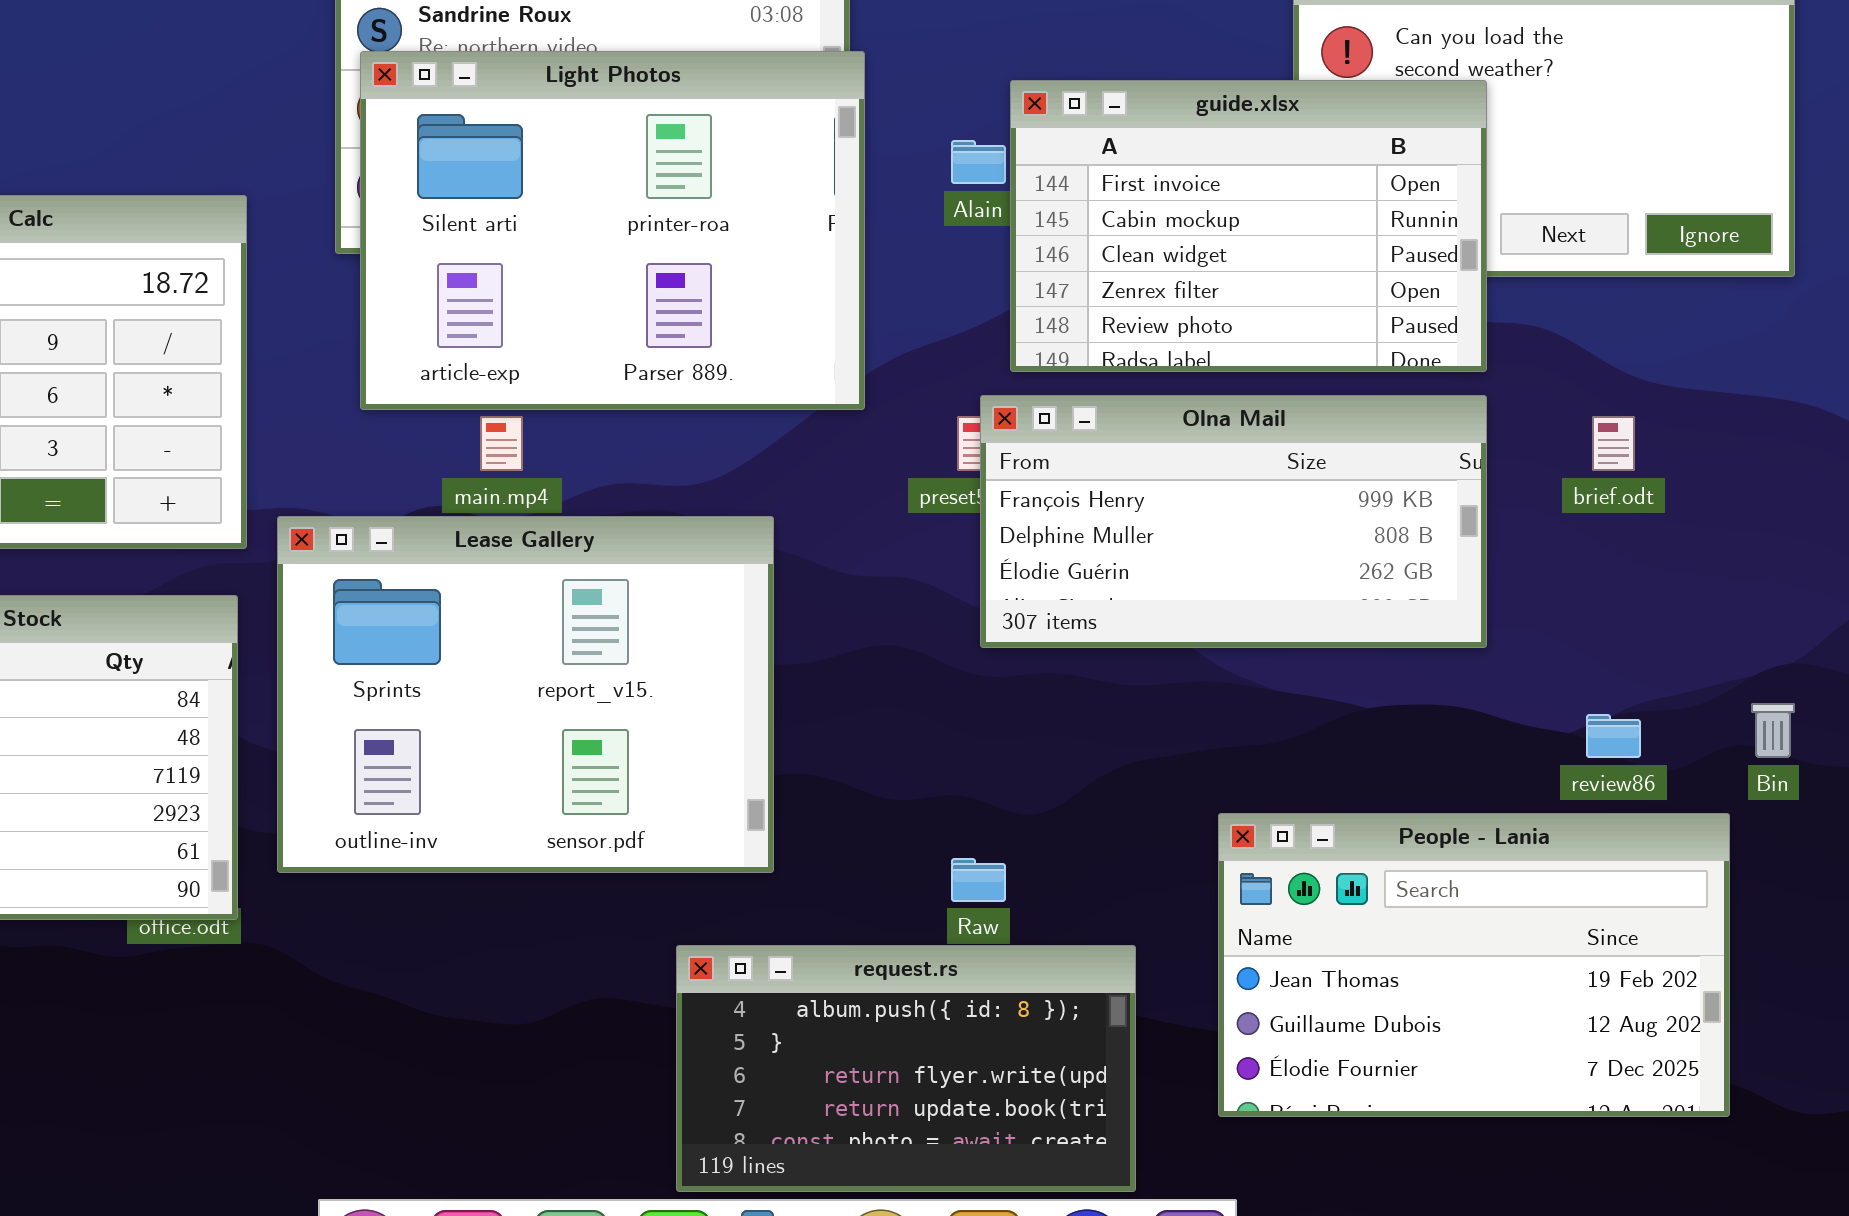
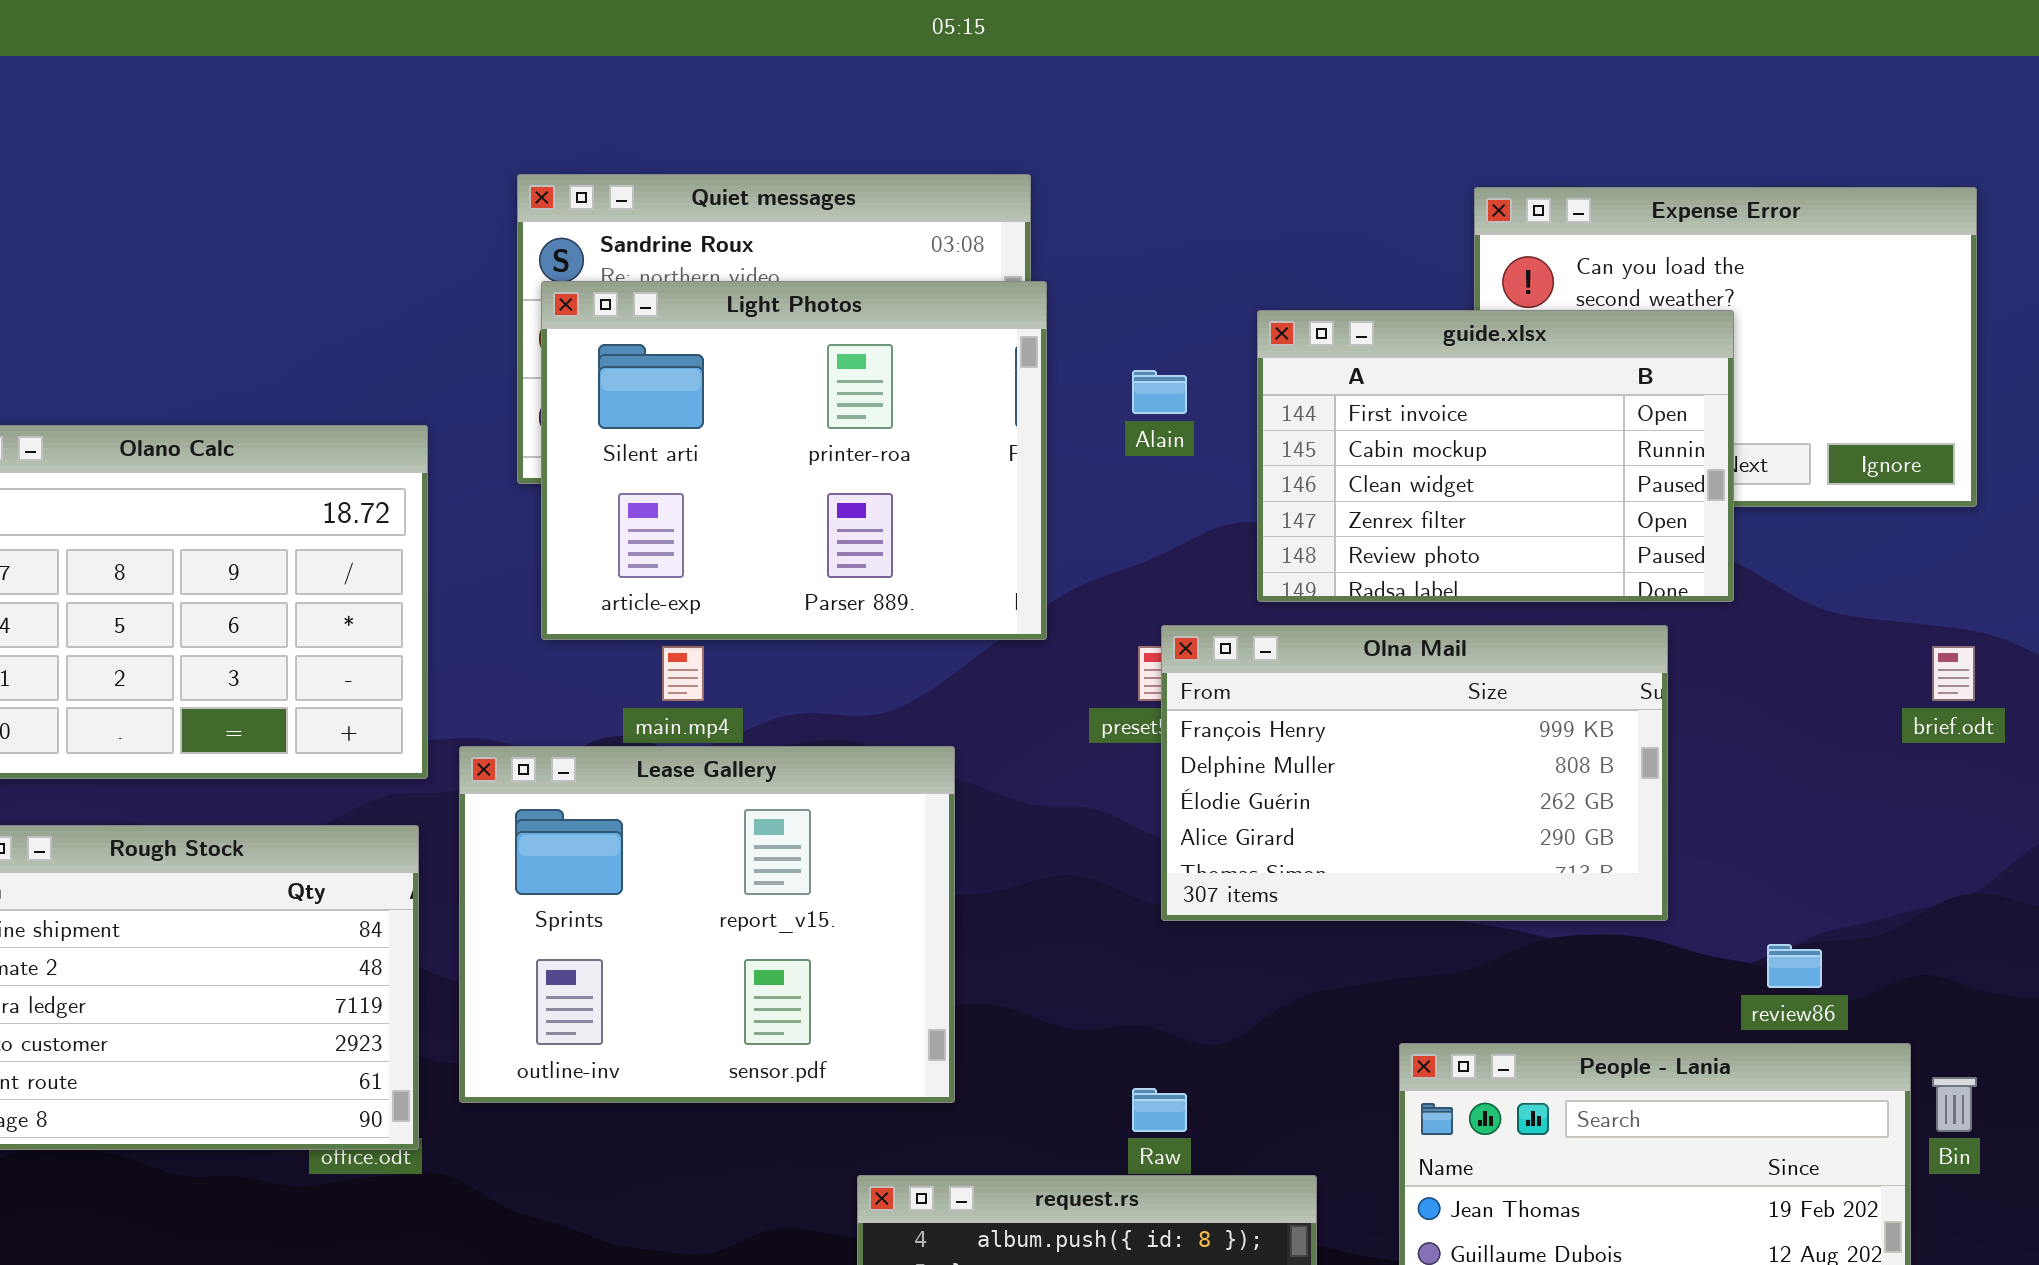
guide.xlsx: [1010,80,1487,372] -> [1257,310,1734,602], moved
Olna Mail: [980,395,1487,648] -> [1161,625,1668,921], resized
brief.odt: [1592,416,1635,471] -> [1932,646,1975,701], moved
Bin: [1751,703,1795,758] -> [1932,1077,1977,1132], moved

